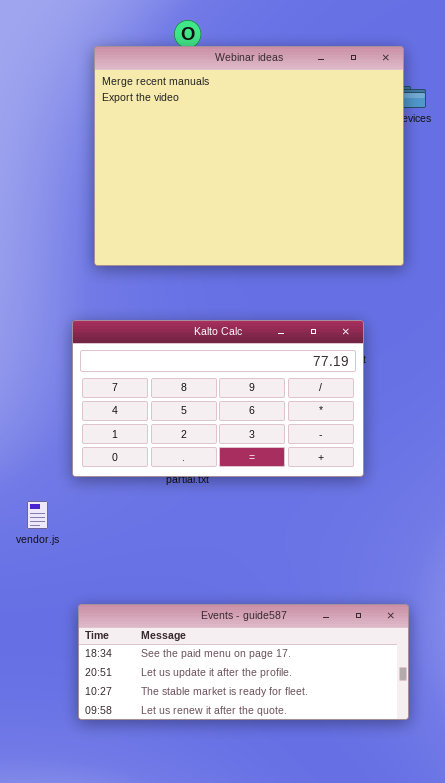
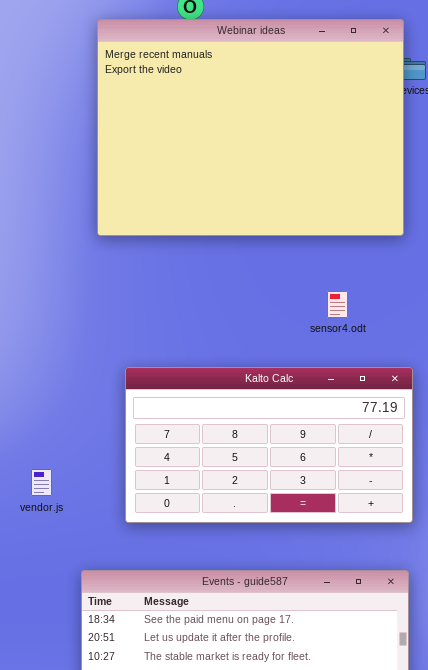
Kalto Calc: [72,320,364,477] -> [125,367,413,523], moved

